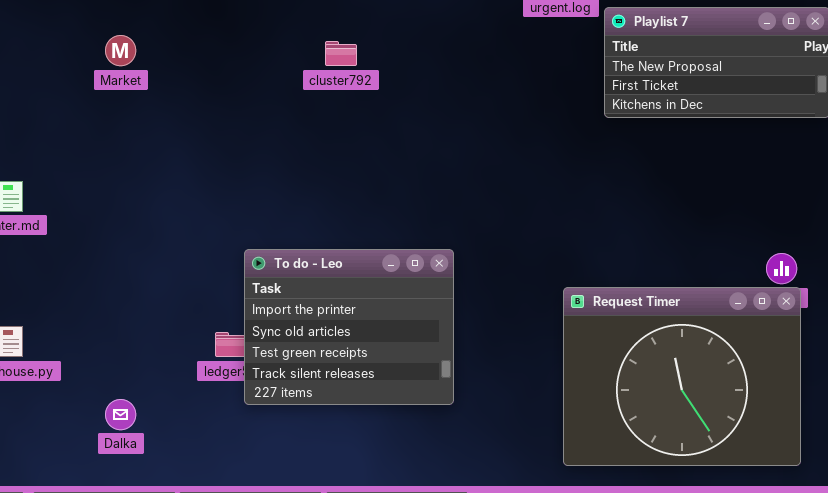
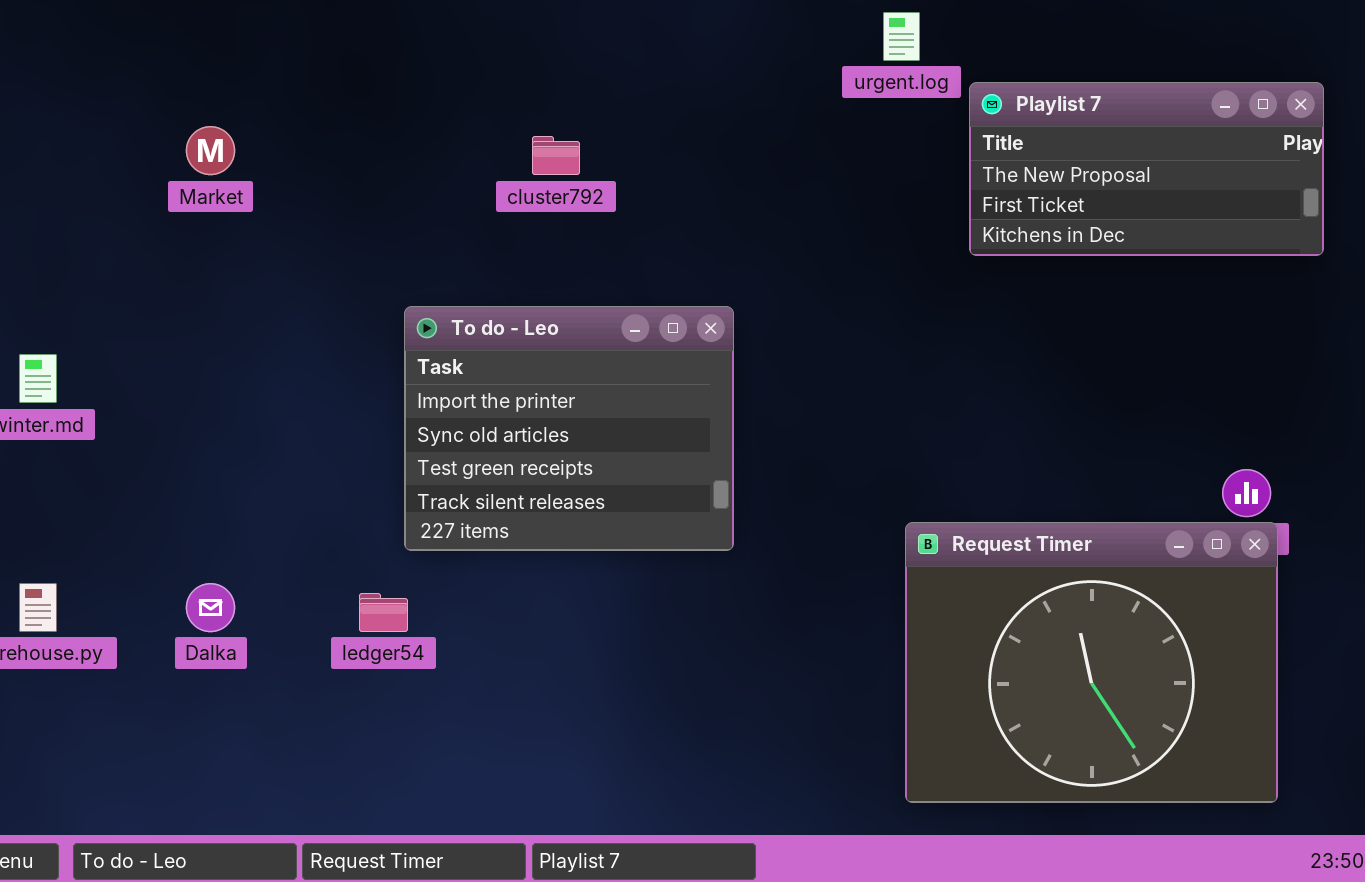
To do - Leo: [244,249,454,405] -> [404,306,734,551], moved
Dalka: [105,399,136,430] -> [186,583,235,632], moved

